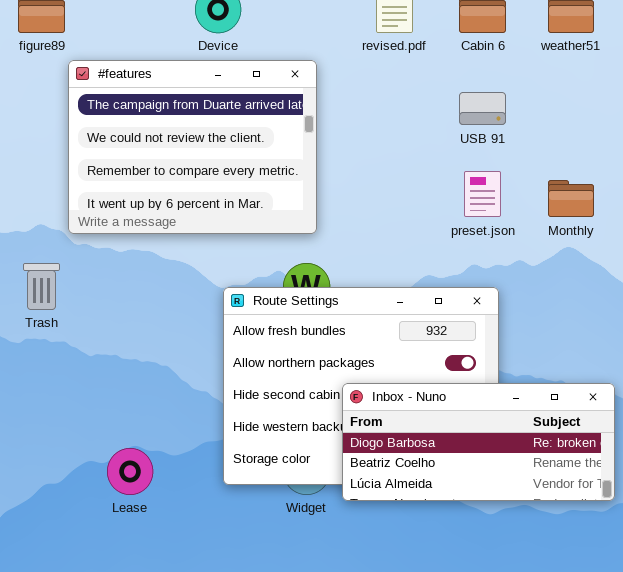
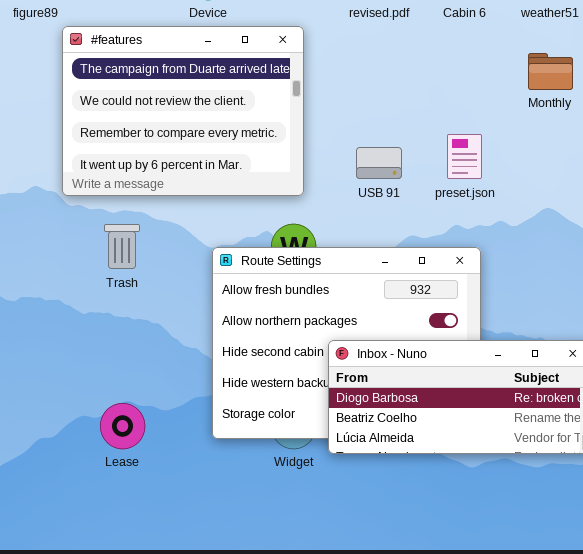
USB 91: [459,92,506,125] -> [356,147,402,179], moved
Monthly: [548,180,594,217] -> [528,53,573,90], moved
Trash: [23,263,60,310] -> [104,224,140,269], moved

